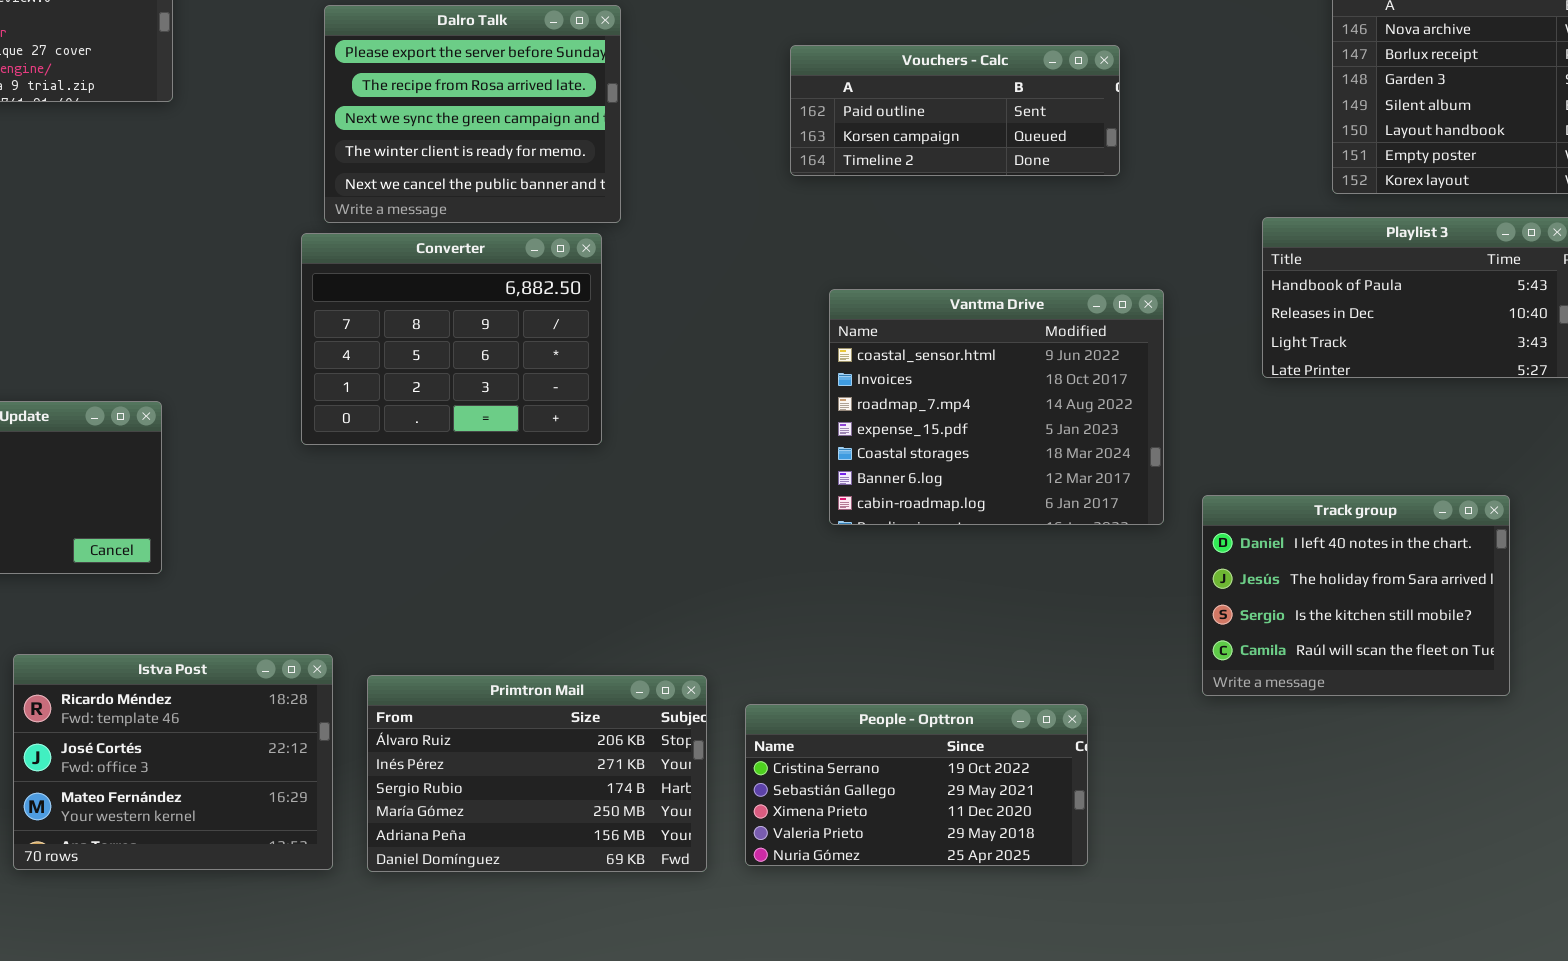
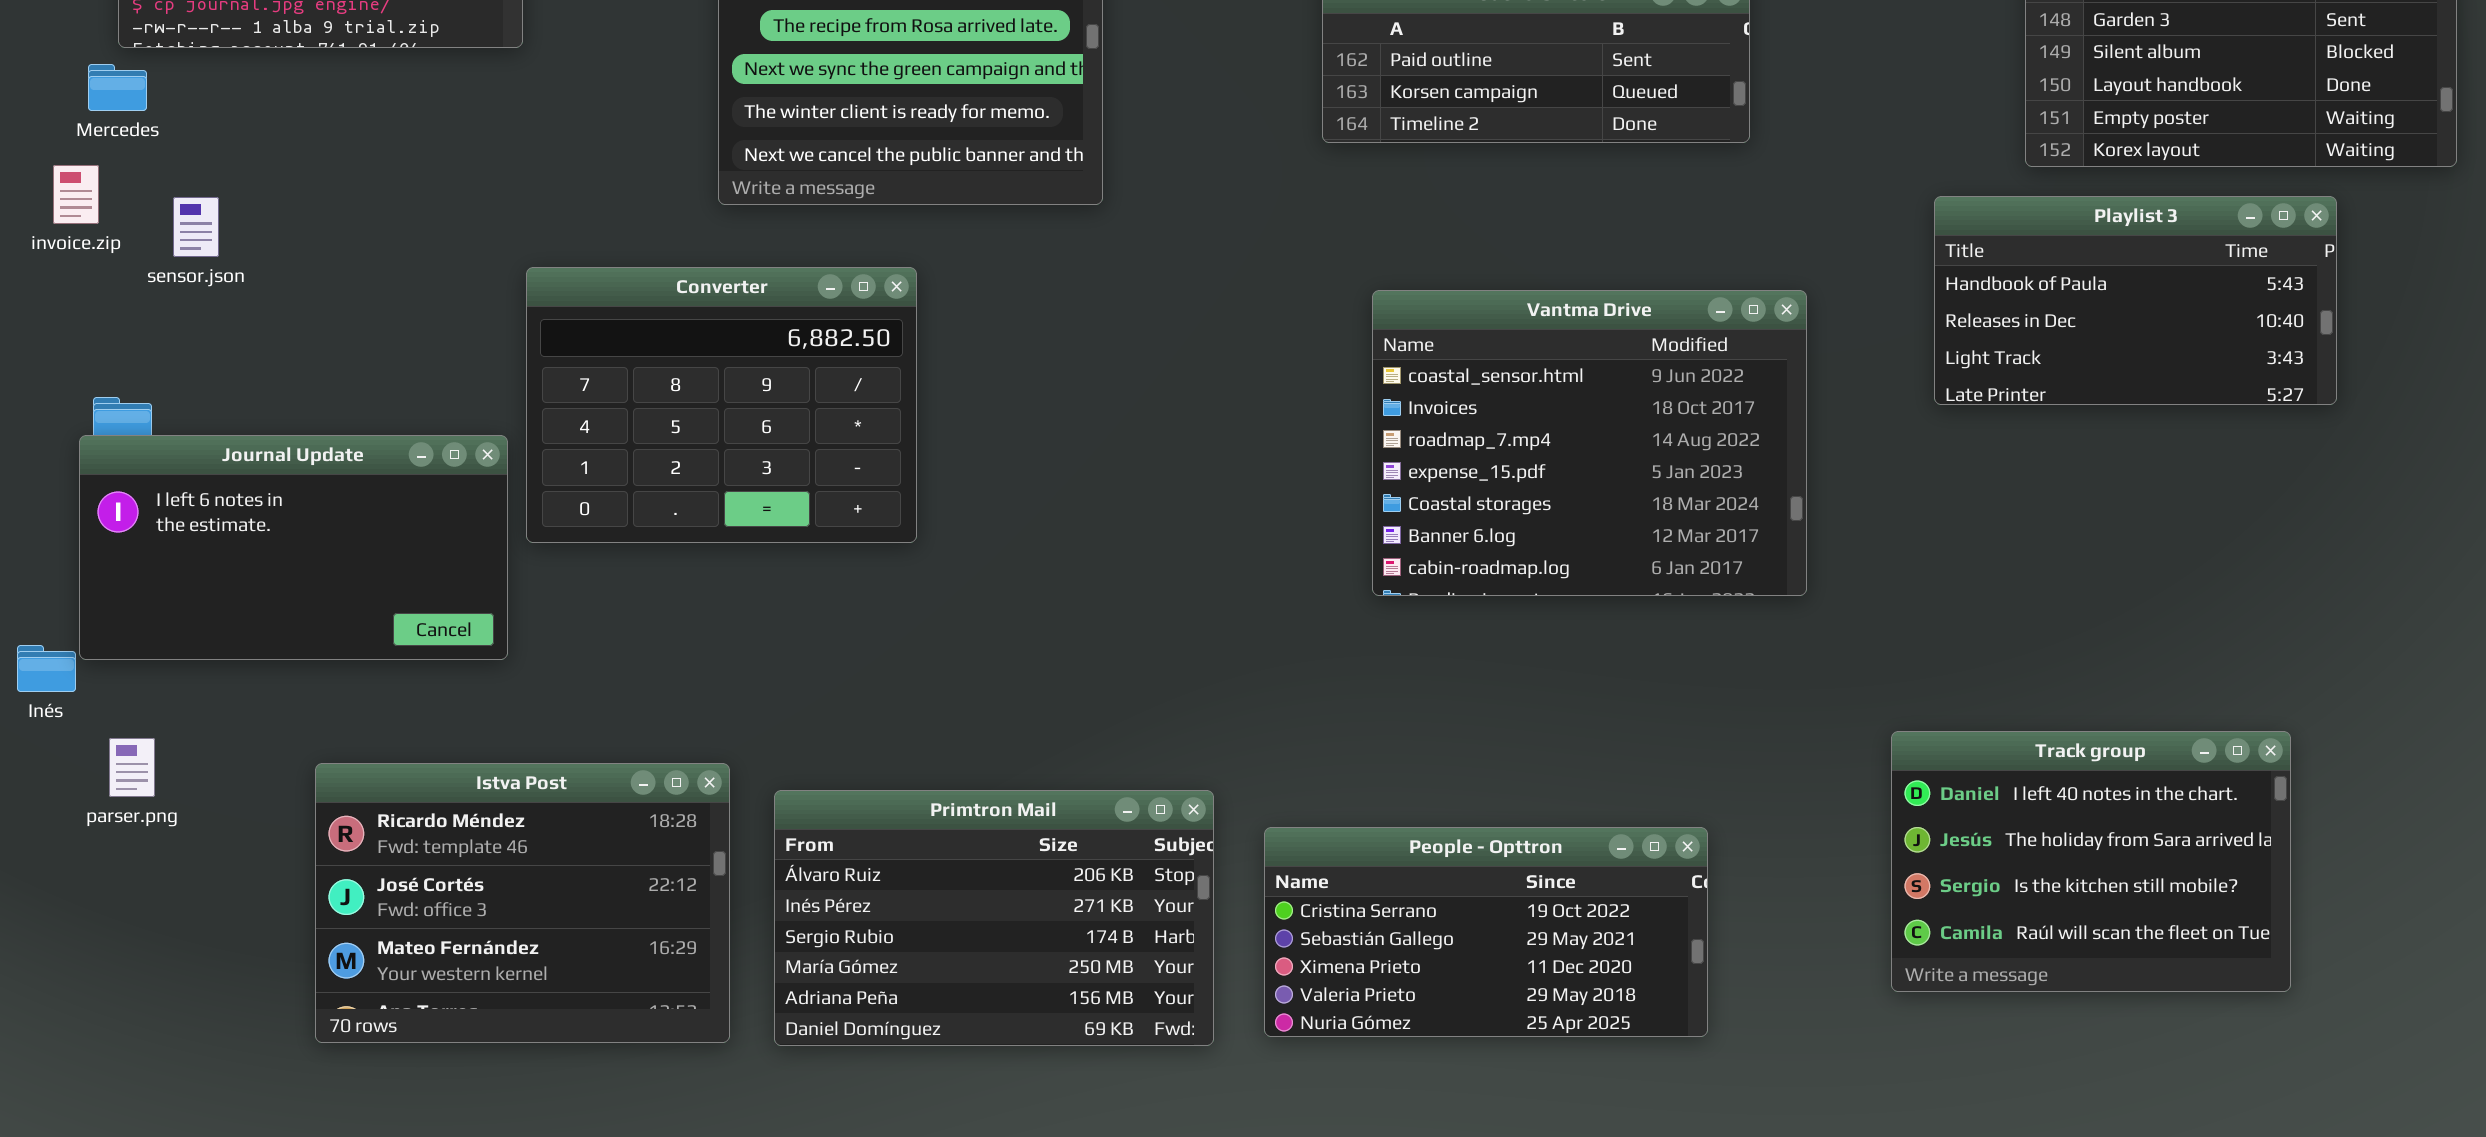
Converter: [301,233,602,445] -> [526,267,917,543], moved
Track group: [1202,495,1510,696] -> [1891,731,2291,992], moved

